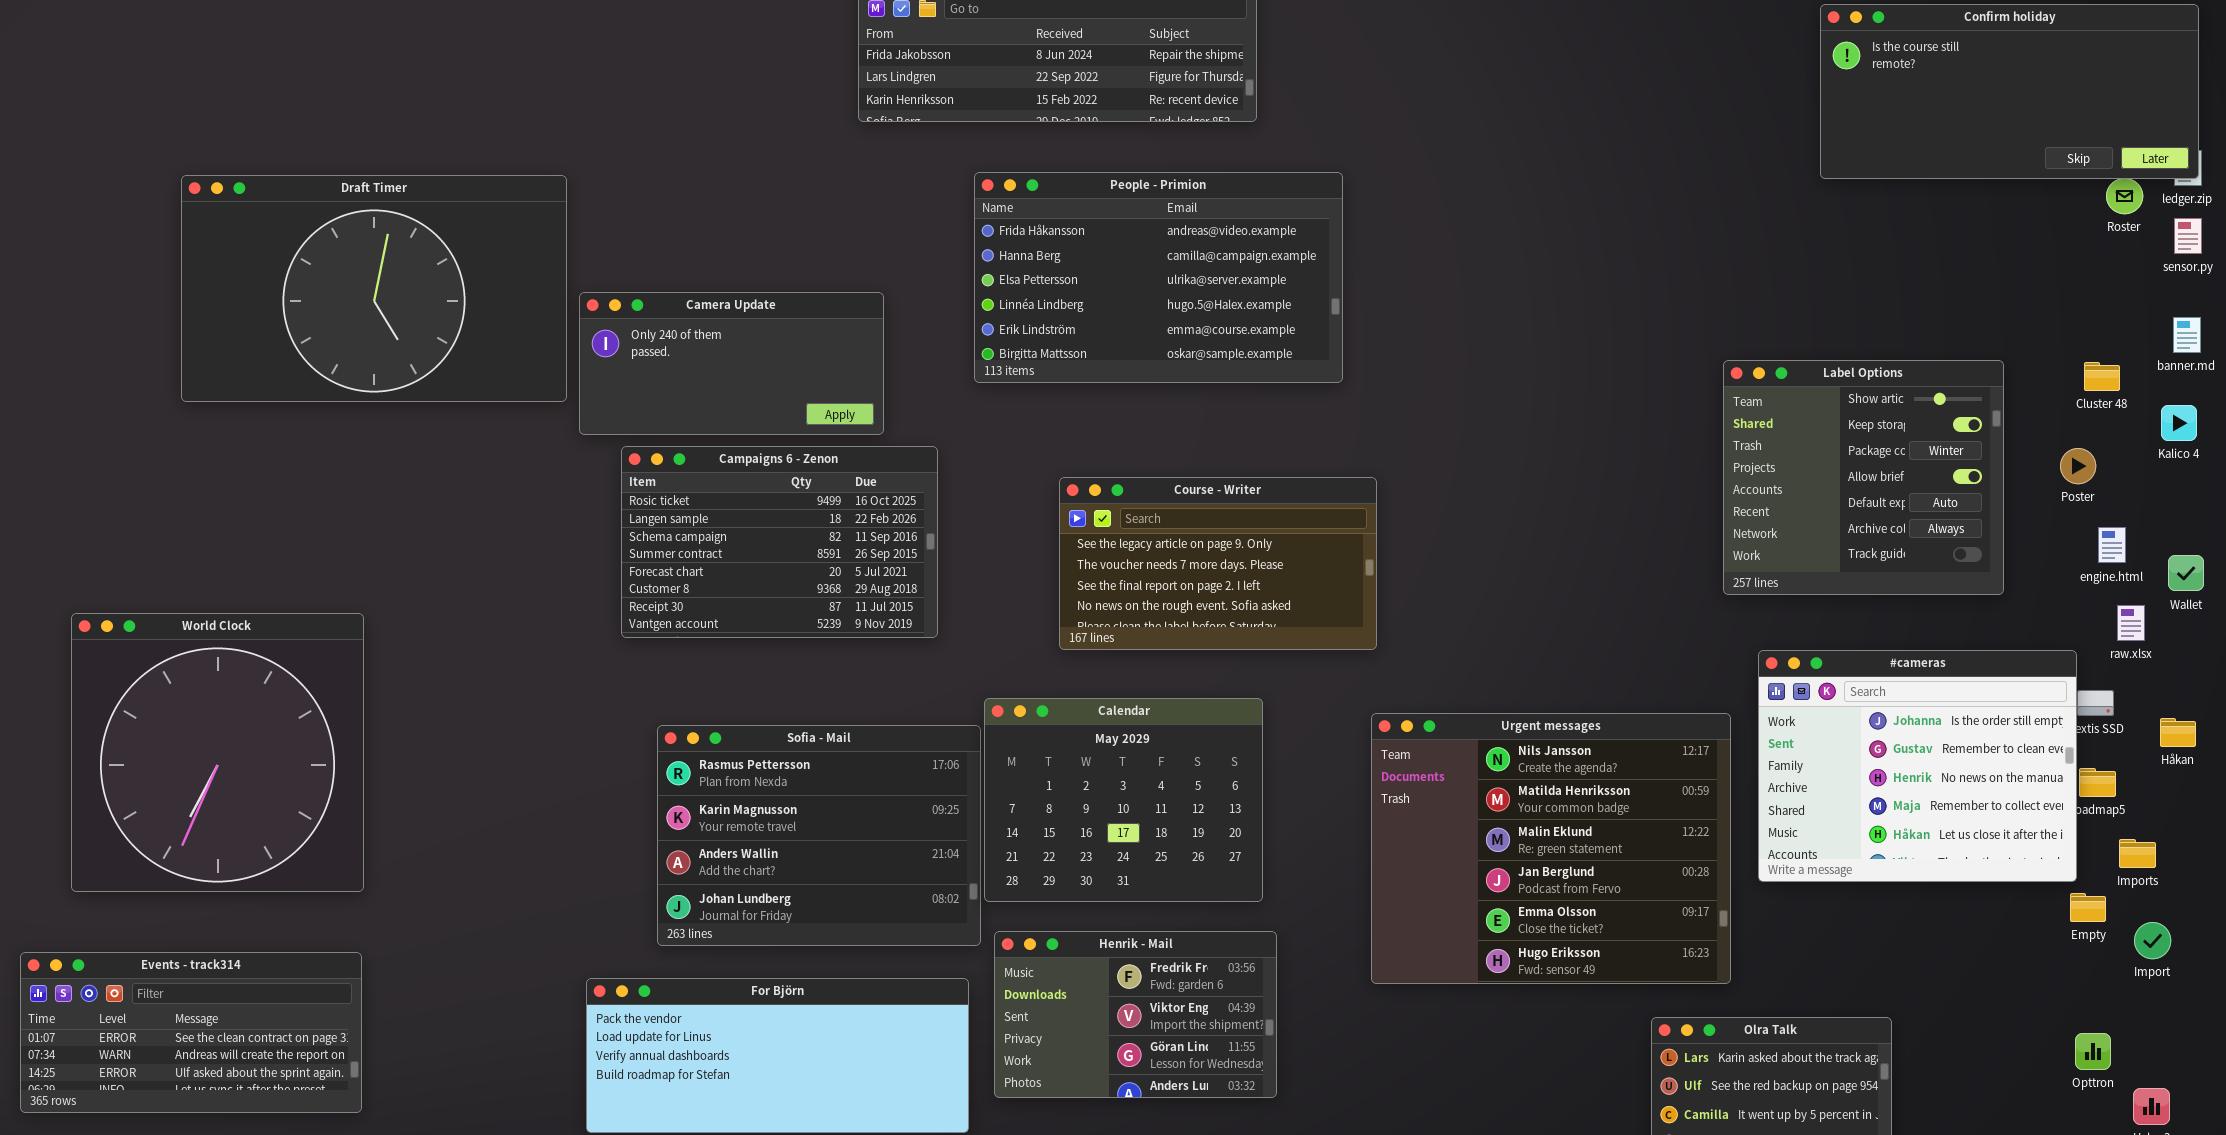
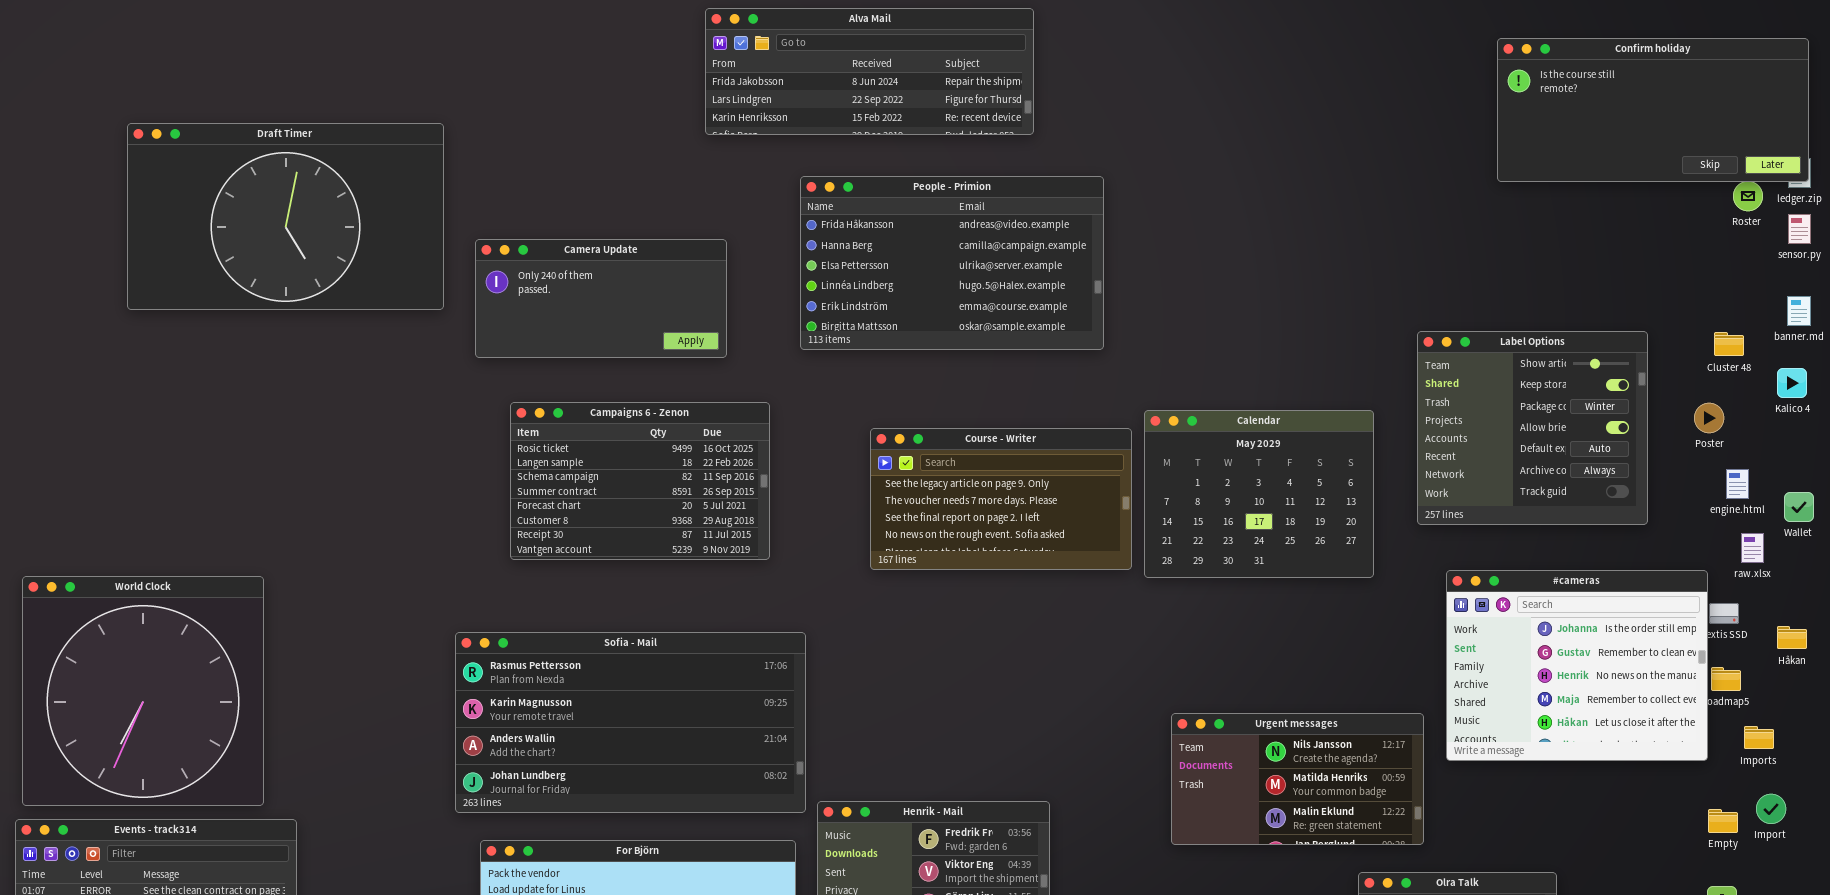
Draft Timer: [181,175,567,402] -> [127,123,444,310], moved
Camera Update: [579,292,884,435] -> [475,239,727,358], moved
World Clock: [71,613,364,892] -> [22,576,264,806], moved
Calendar: [984,698,1263,902] -> [1144,410,1374,578], moved
Urgent messages: [1371,713,1731,984] -> [1171,713,1424,845], resized
Sofia - Mail: [657,725,981,946] -> [455,632,806,813], resized
Empty: [2070,893,2106,922] -> [1708,809,1738,833], moved

